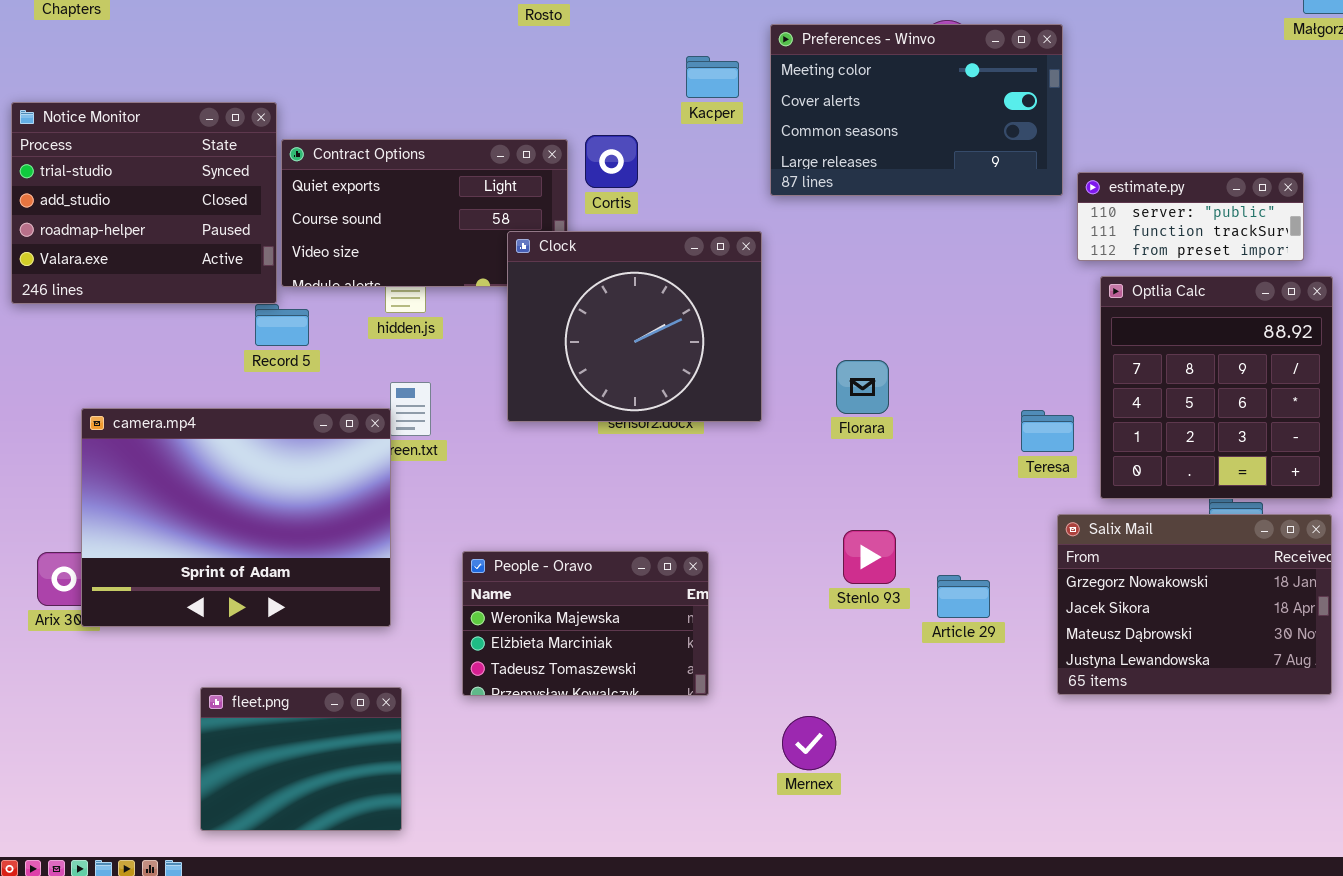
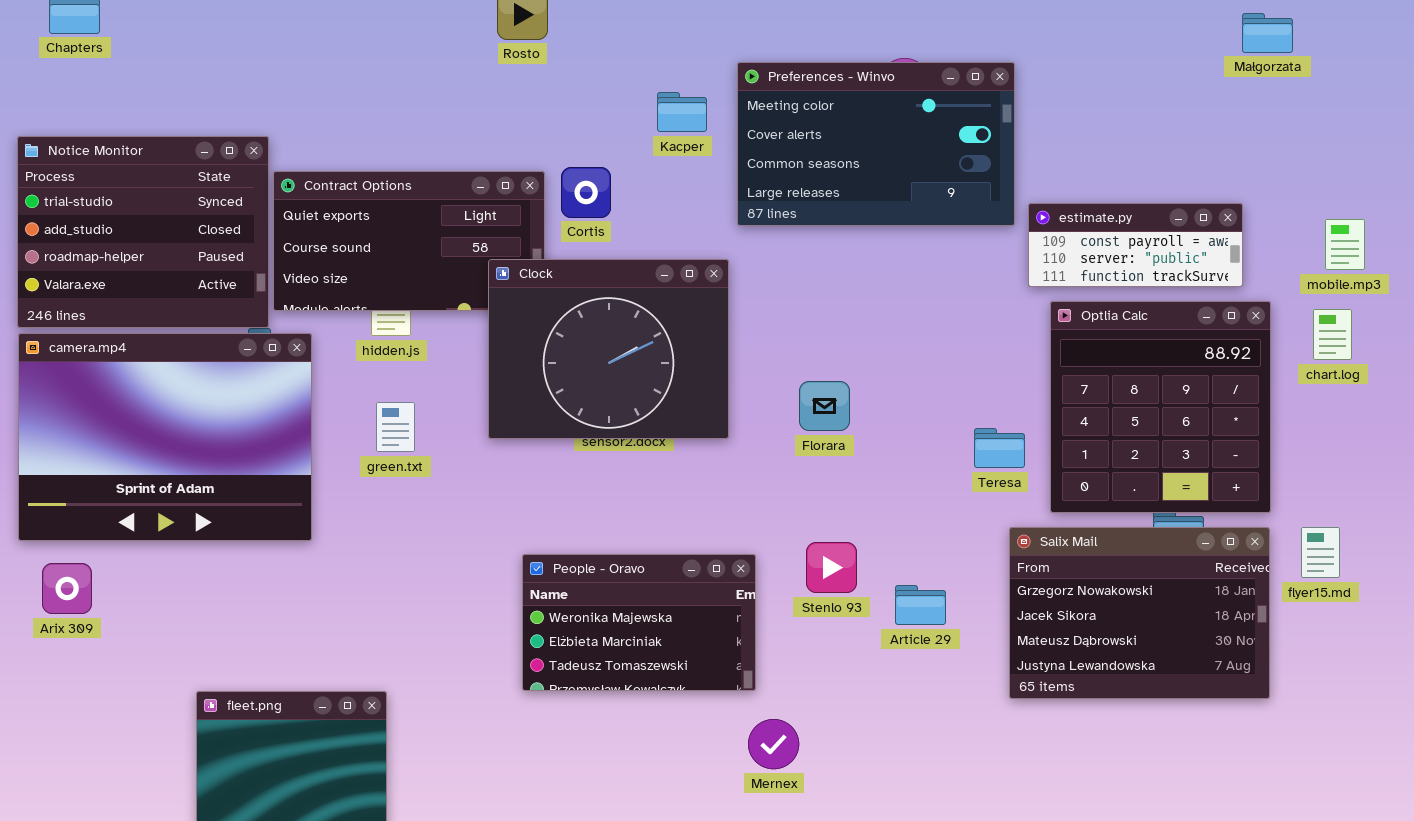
estimate.py: [1077,172,1304,261] -> [1028,203,1243,287], scrolled up 1 row
camera.mp4: [81,408,391,627] -> [18,333,312,541], moved
People - Oravo: [462,551,709,696] -> [522,554,756,691], moved

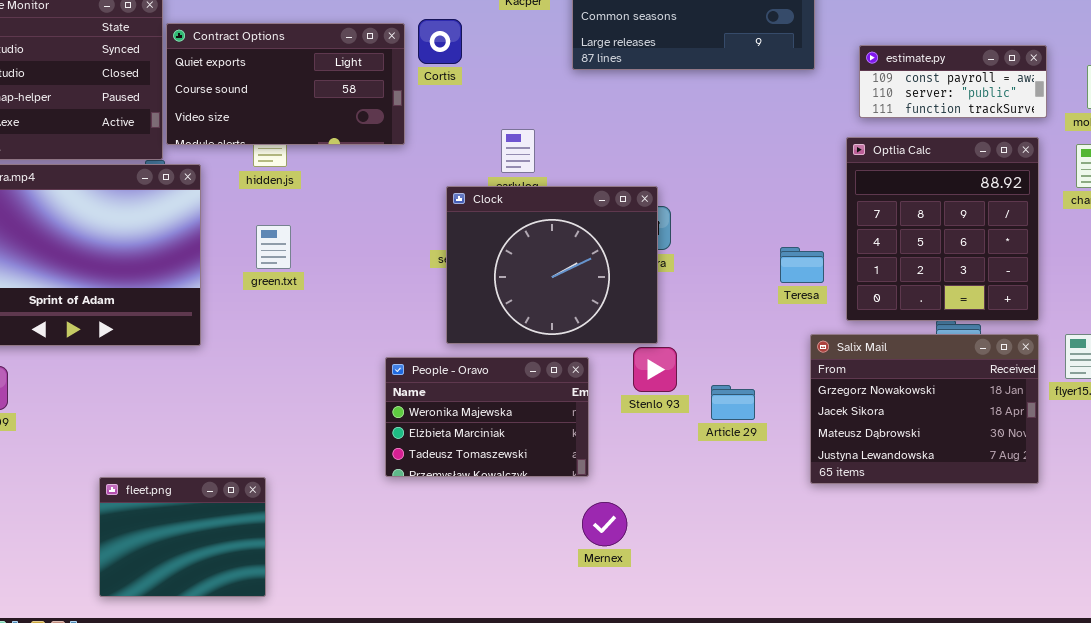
estimate.py: [1028,203,1243,287] -> [859,45,1047,118], moved
Clock: [488,259,729,439] -> [446,186,658,344], moved

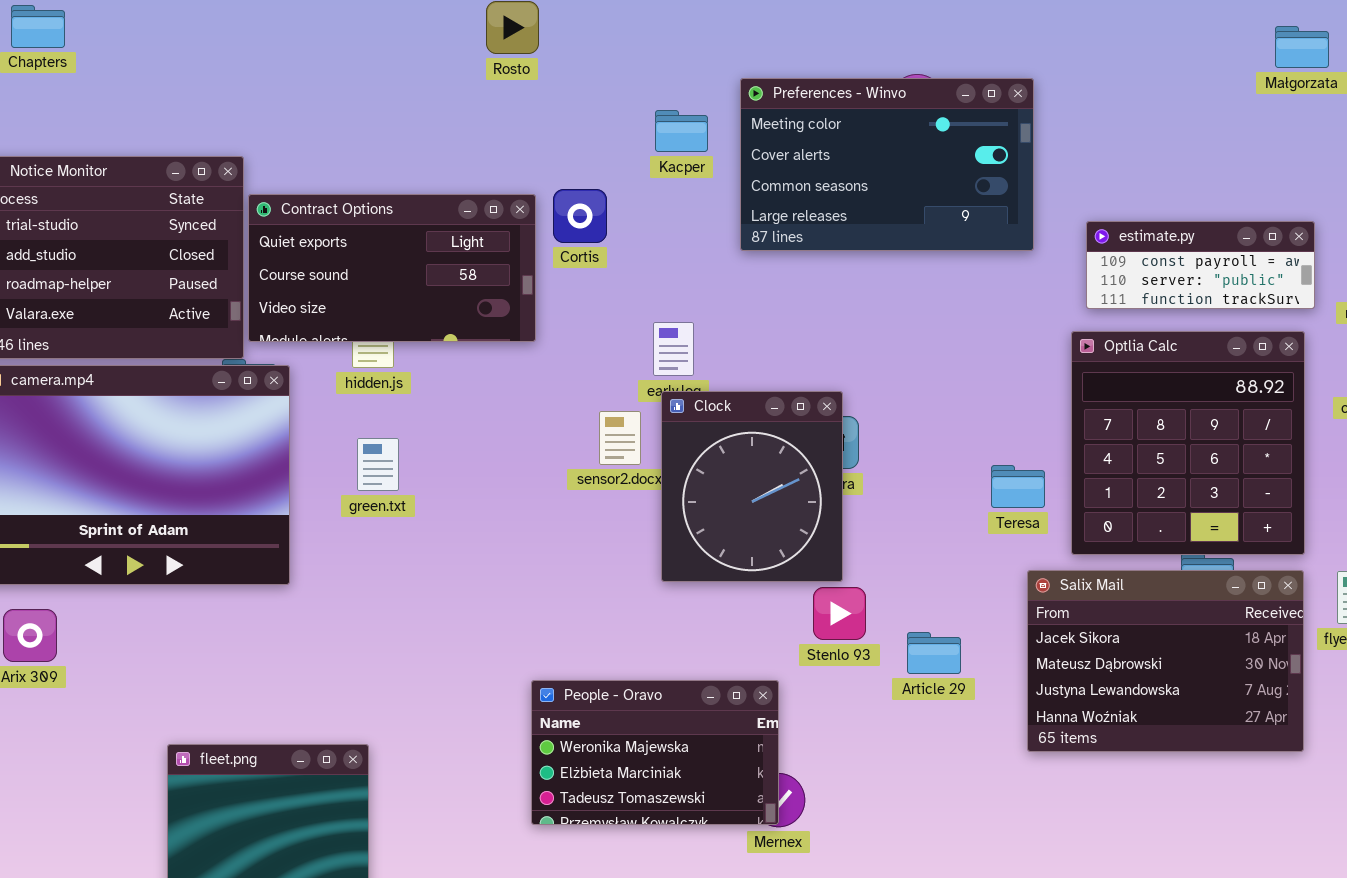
Clock: [446,186,658,344] -> [661,391,843,582], resized
Salix Mail: [810,334,1039,484] -> [1027,570,1304,752], scrolled down 1 row
People - Oravo: [385,357,589,477] -> [531,680,779,825], moved

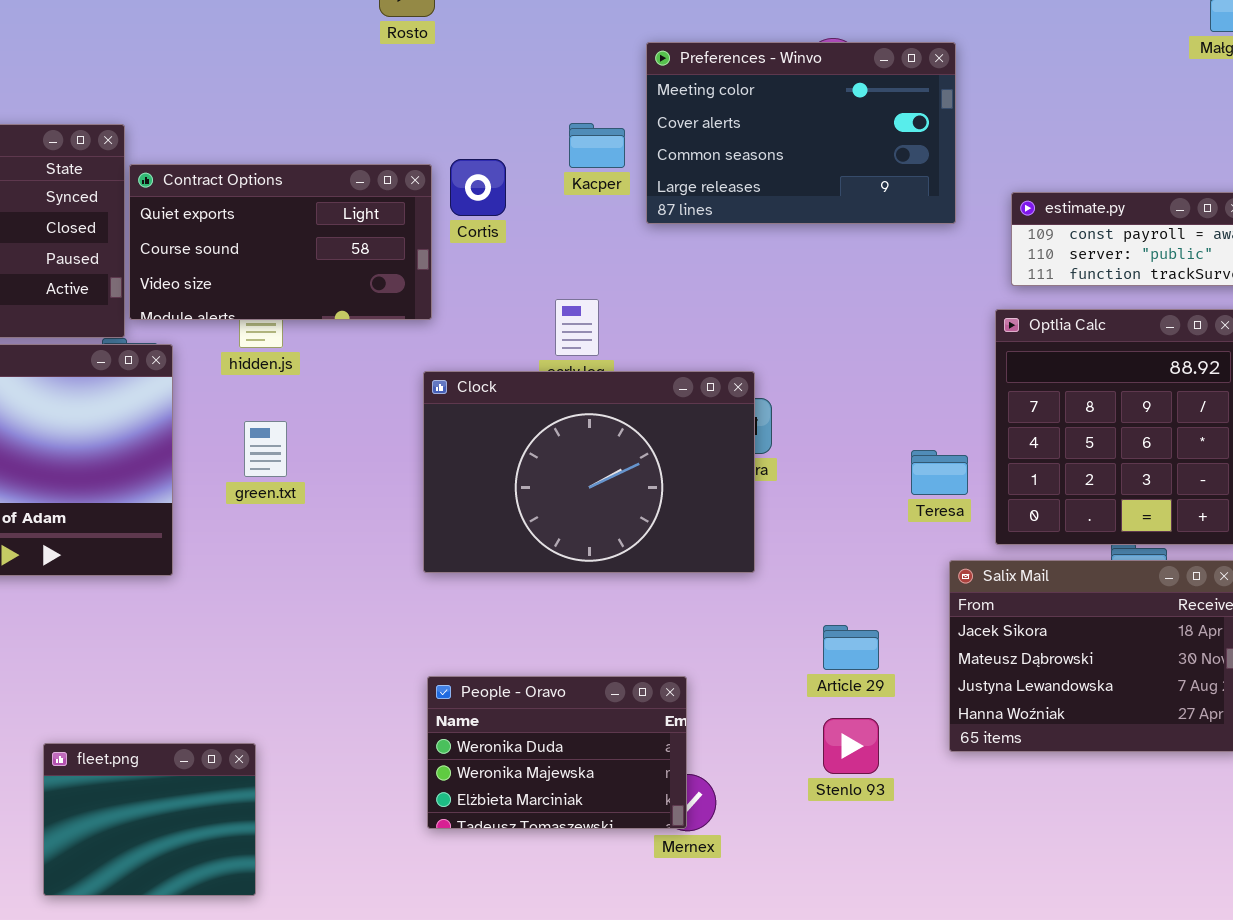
Kacper: [655,110,708,152] -> [569,123,625,168], moved
Clock: [661,391,843,582] -> [423,371,755,573], resized
Stenlo 93: [813,587,866,640] -> [823,718,879,774], moved
People - Oravo: [531,680,779,825] -> [427,676,687,829], scrolled up 1 row

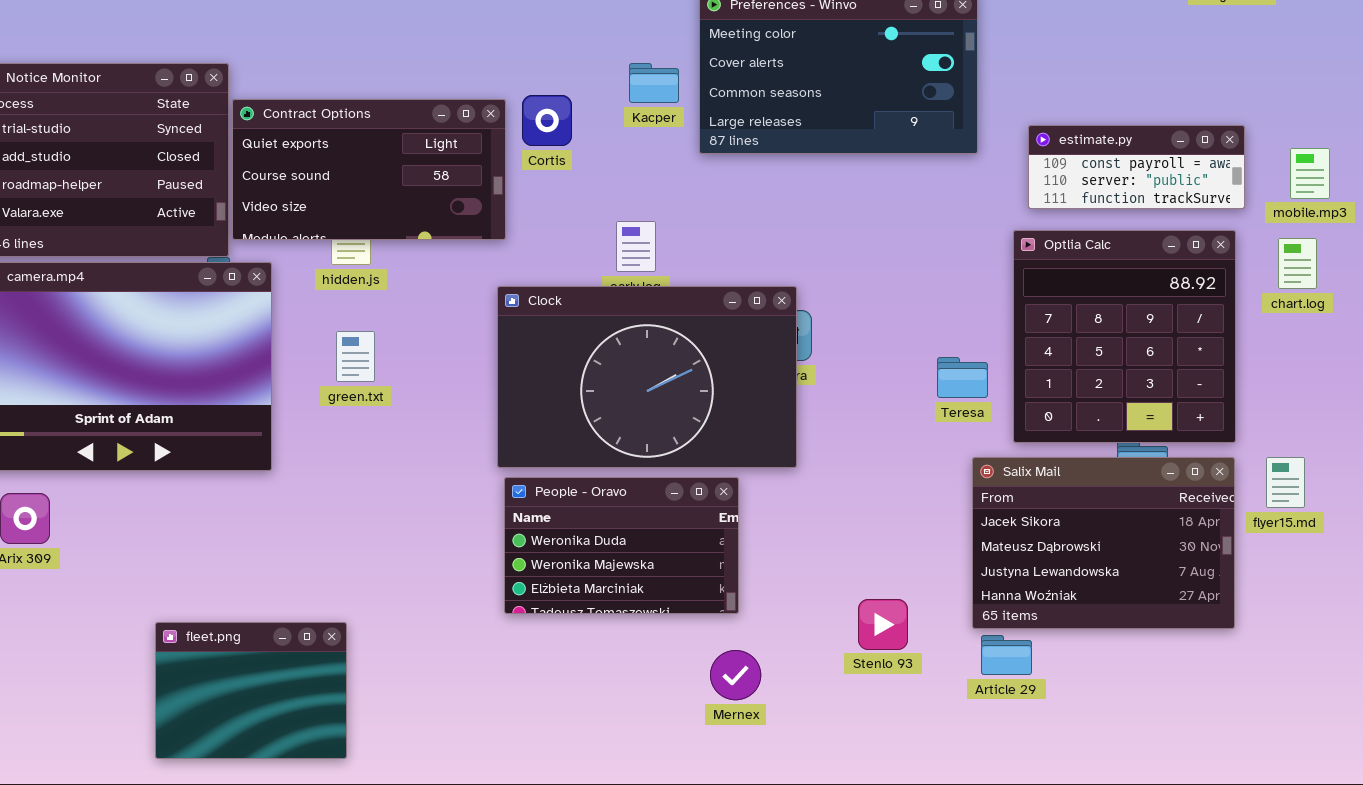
Article 29: [823,625,879,670] -> [981,635,1032,675], moved
People - Oravo: [427,676,687,829] -> [504,477,739,614], moved

